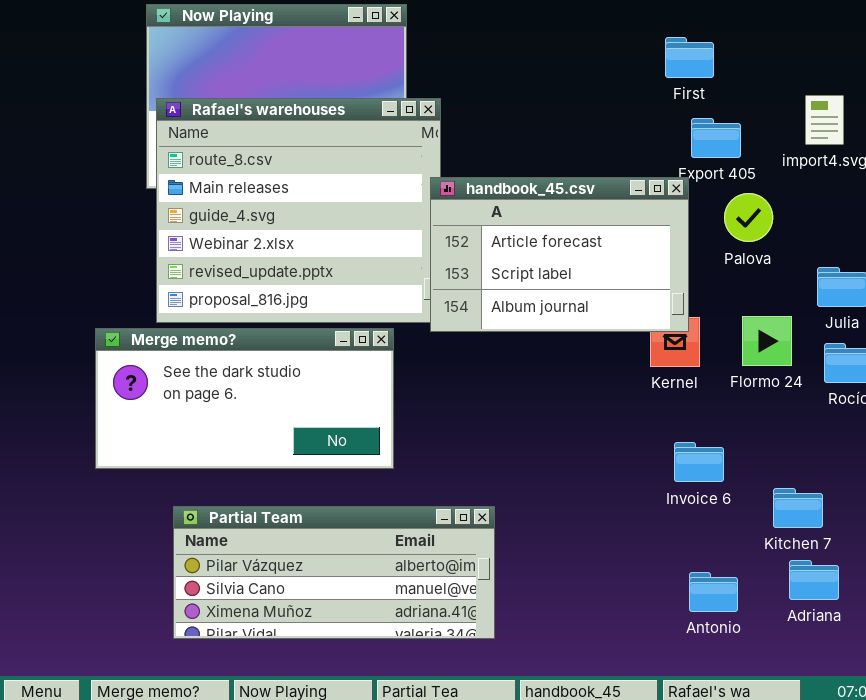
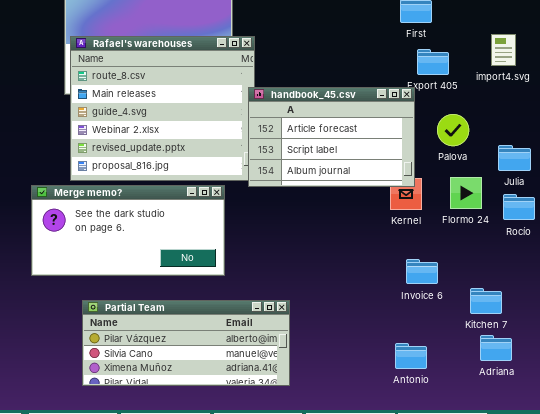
Palova: [724,193,773,242] -> [437,114,469,146], moved
Antonio: [689,572,738,612] -> [395,343,427,369], moved

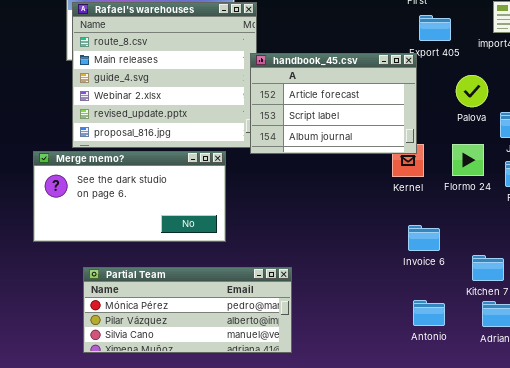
Palova: [437,114,469,146] -> [456,75,488,107], moved
Partial Team: [82,300,290,386] -> [83,267,292,353], scrolled up 1 row
Antonio: [395,343,427,369] -> [413,300,445,326], moved

